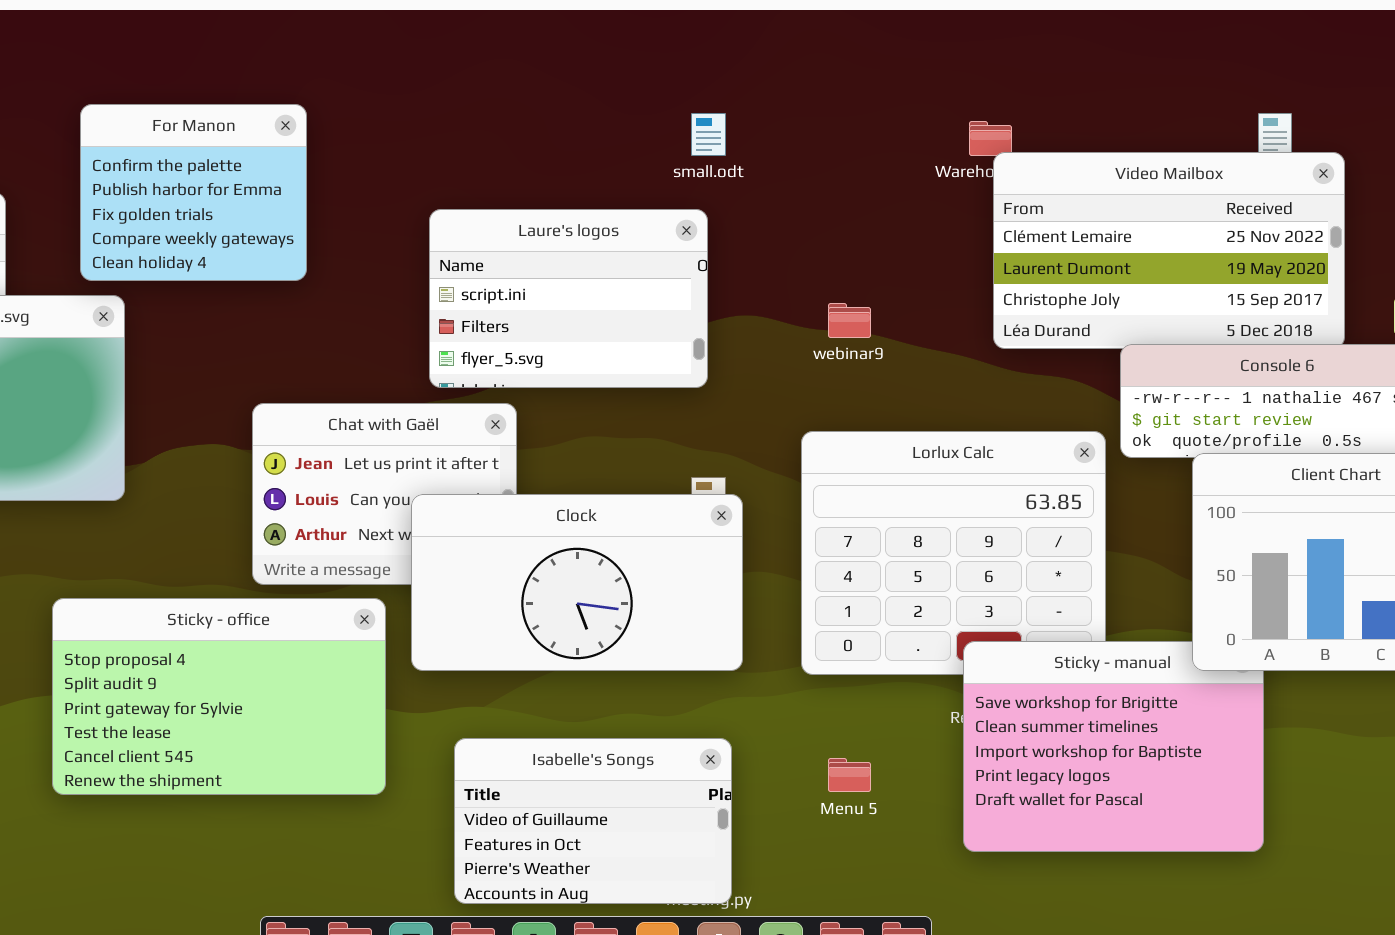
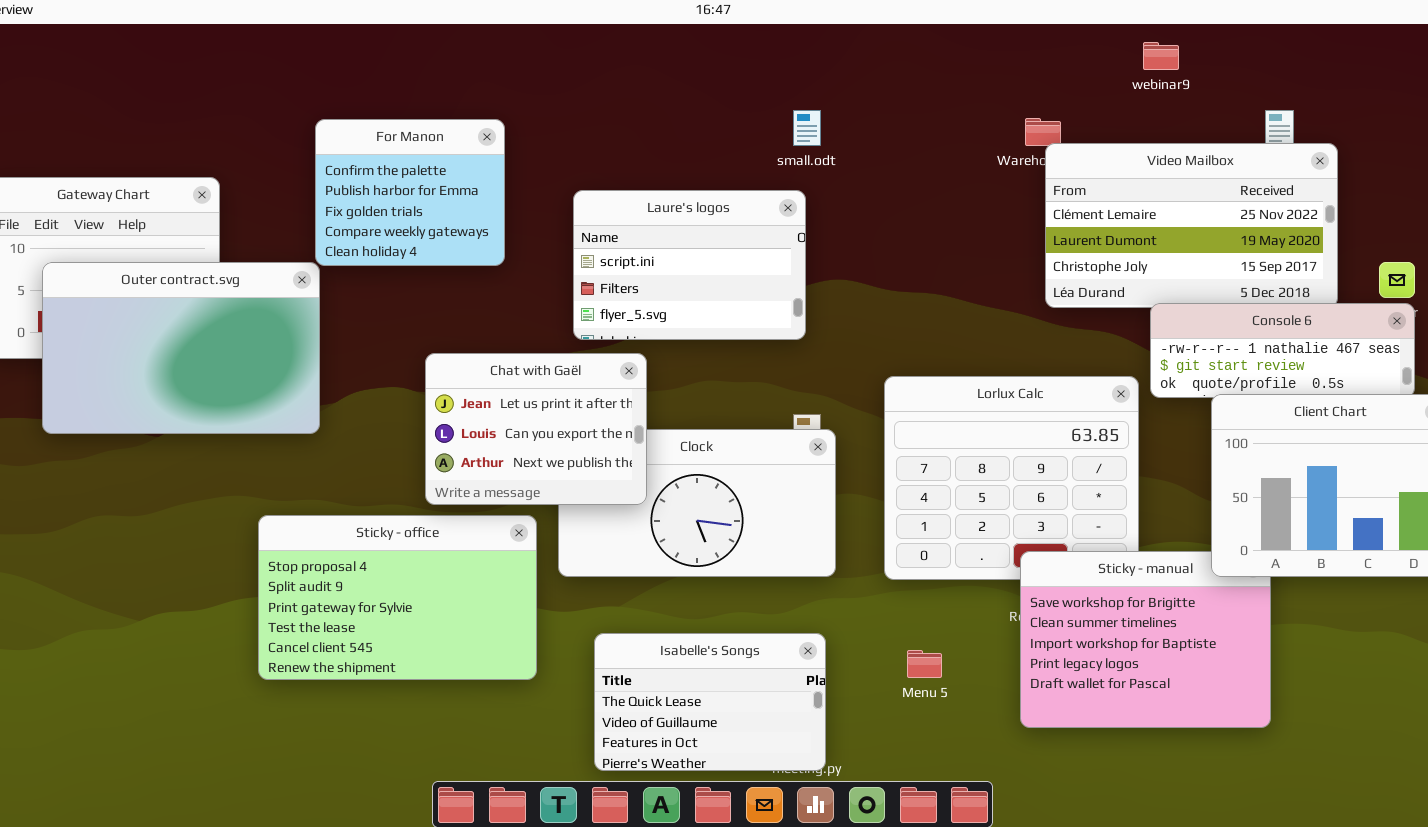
For Manon: [80,104,307,281] -> [315,119,505,266], moved
webinar9: [828,303,871,338] -> [1143,42,1179,70], moved
Chat with Gaël: [252,403,517,585] -> [425,353,647,505], raised
Isabelle's Songs: [454,738,732,904] -> [594,633,826,771], scrolled up 1 row

